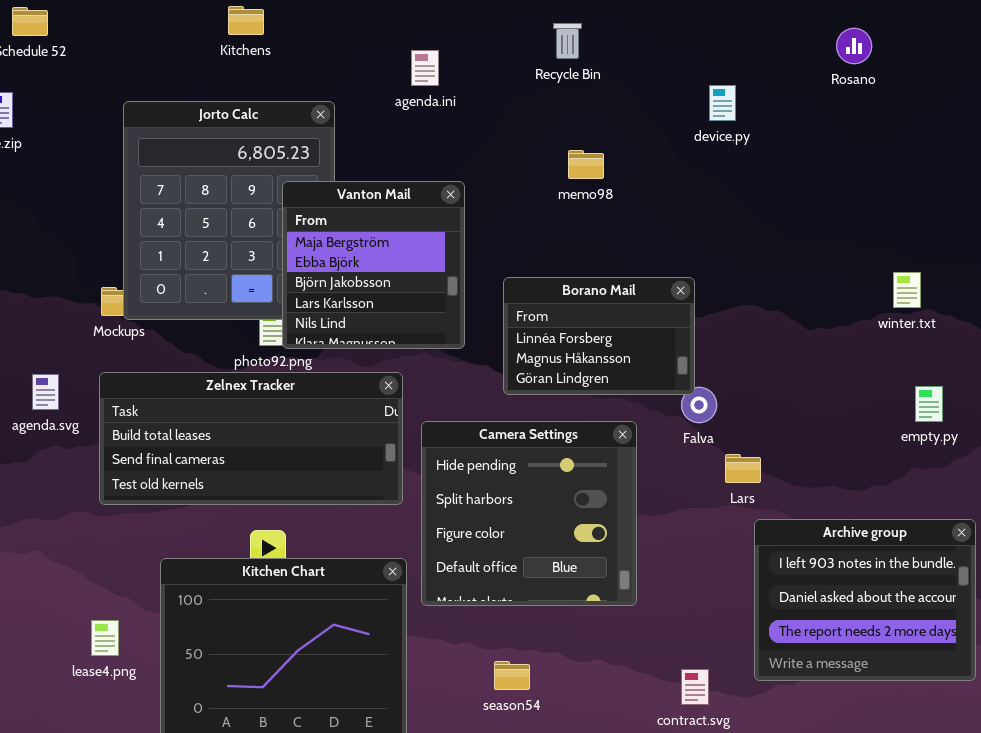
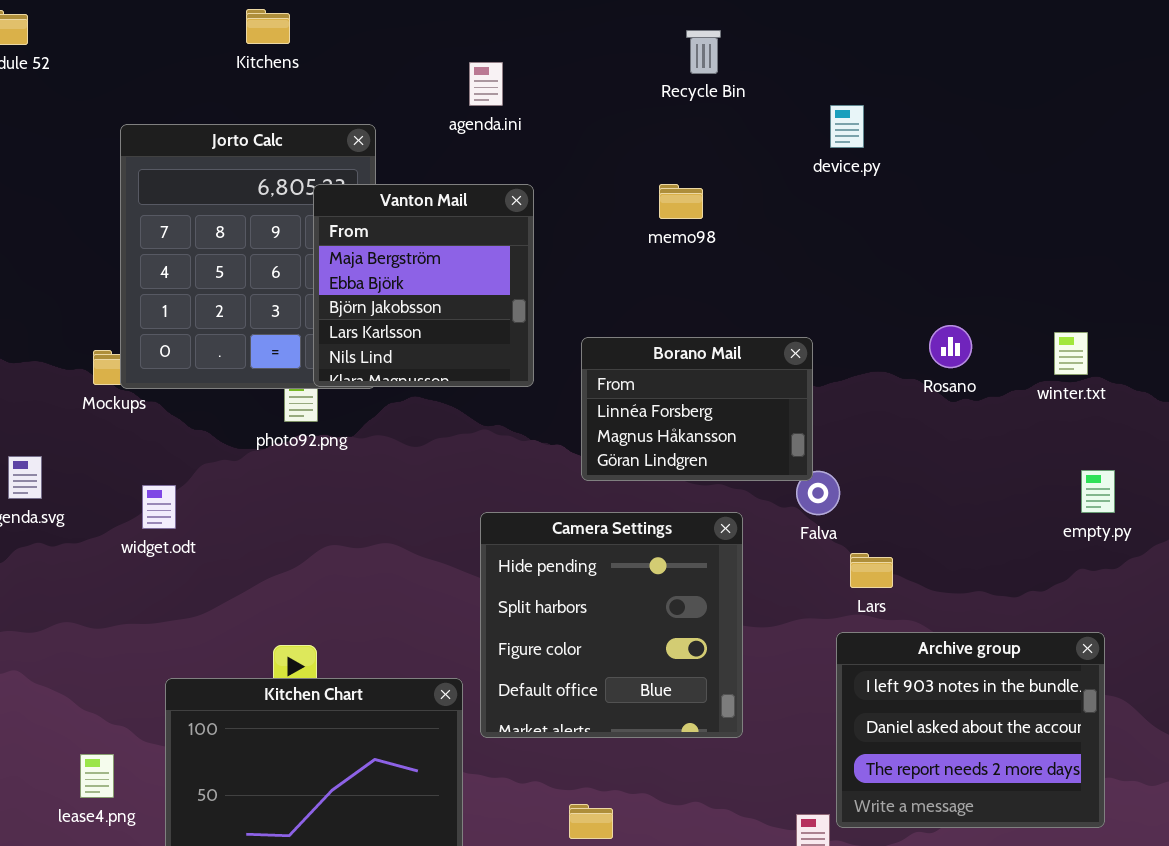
Recycle Bin: [553,23,582,59] -> [686,30,721,74], moved
Rosano: [836,28,872,64] -> [929,325,972,368], moved
Vanton Mail: [282,181,465,349] -> [313,184,534,387], moved
Zelnex Tracker: [99,372,403,505] -> none, closed
Archive group: [754,519,976,681] -> [836,632,1105,828], moved

